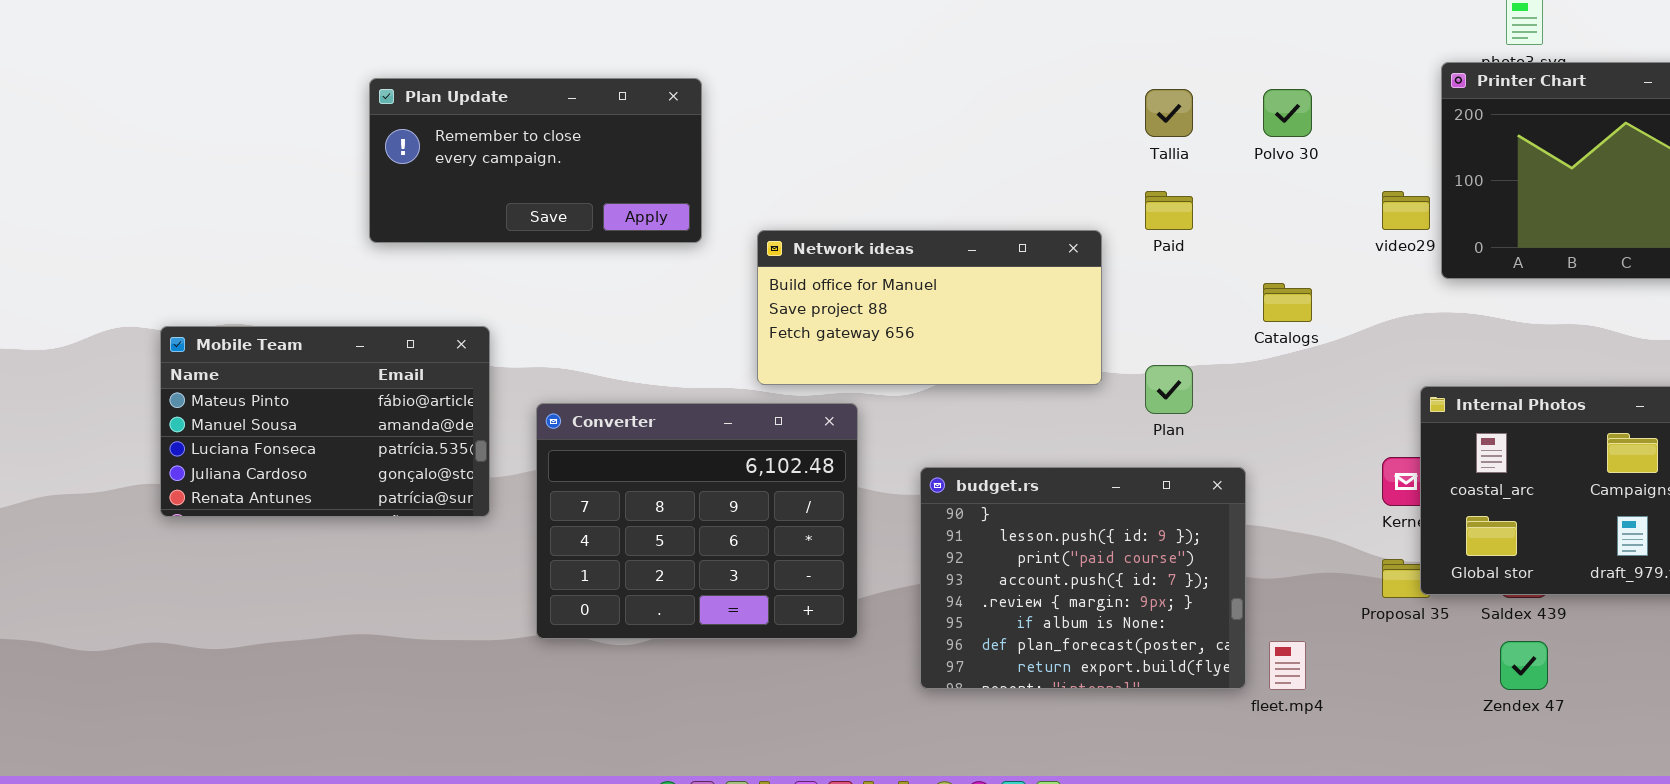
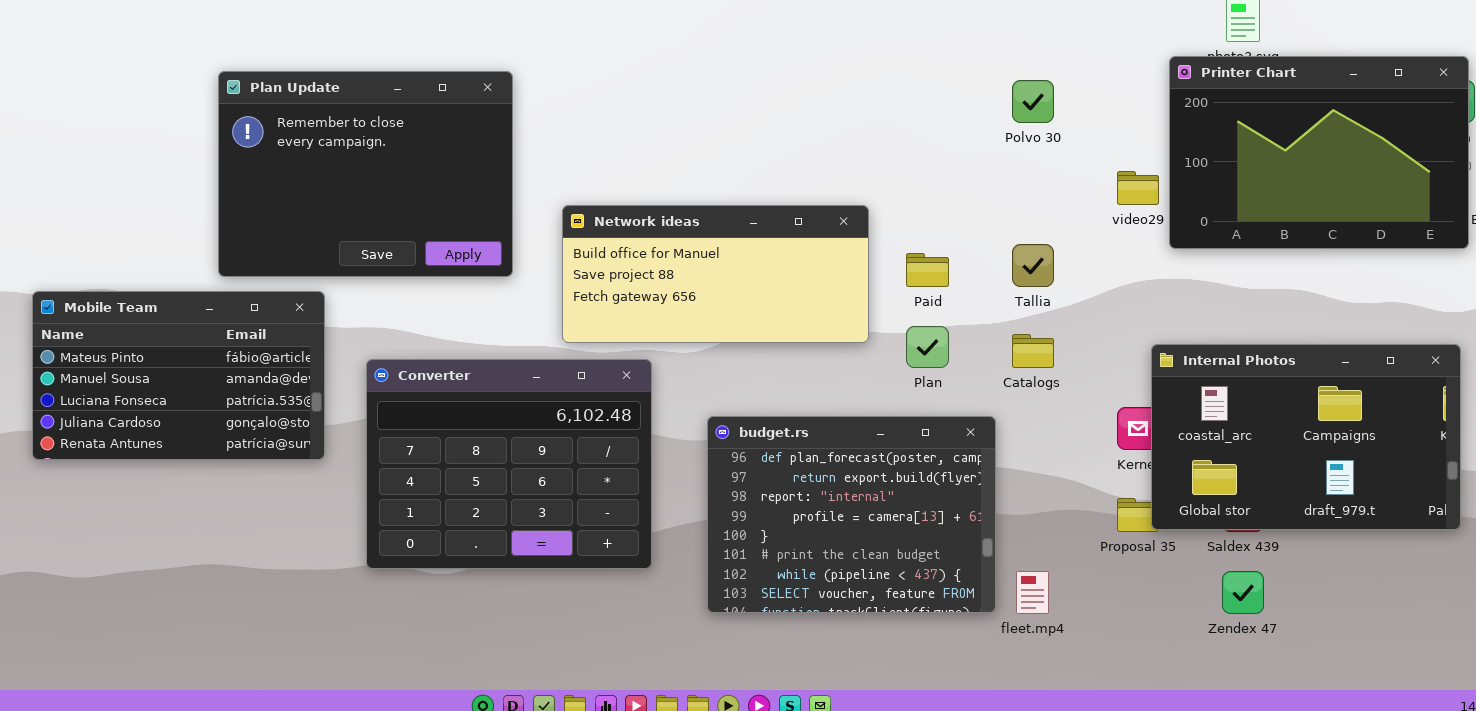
Plan Update: [369,78,702,243] -> [218,71,513,277], resized
Tallia: [1145,89,1193,137] -> [1012,244,1054,287], moved
Paid: [1145,191,1193,230] -> [906,253,949,287], moved
Catalogs: [1263,283,1312,322] -> [1012,334,1054,368], moved
budget.rs: [920,467,1246,689] -> [707,416,996,613], scrolled down 6 rows

